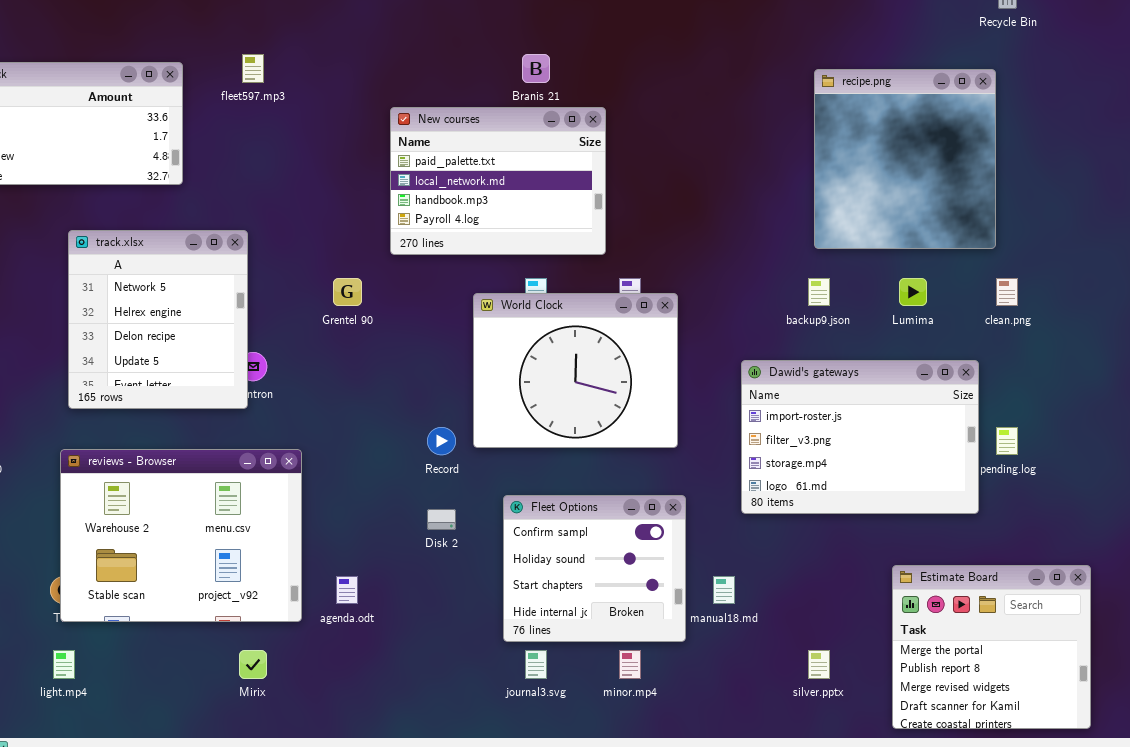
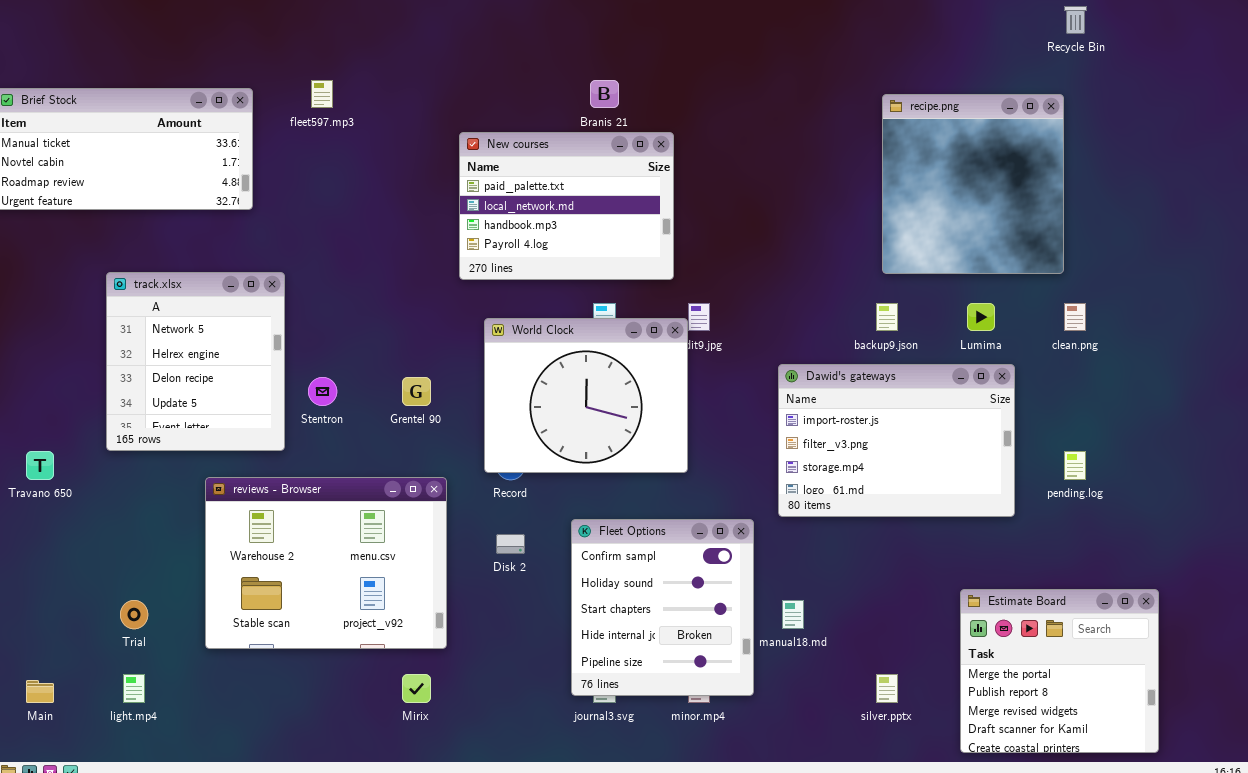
track.xlsx: [68,230,248,409] -> [106,272,285,451], moved
Grentel 90: [333,278,362,306] -> [402,377,431,406], moved
World Clock: [473,293,678,448] -> [484,318,688,473], moved
Dawid's gateways: [741,360,979,514] -> [778,364,1015,517], moved
reviews - Browser: [60,449,302,622] -> [205,477,447,649], moved
Fleet Options: [503,495,686,642] -> [571,519,754,696], resized
Mirix: [239,650,267,679] -> [402,674,431,703], moved

